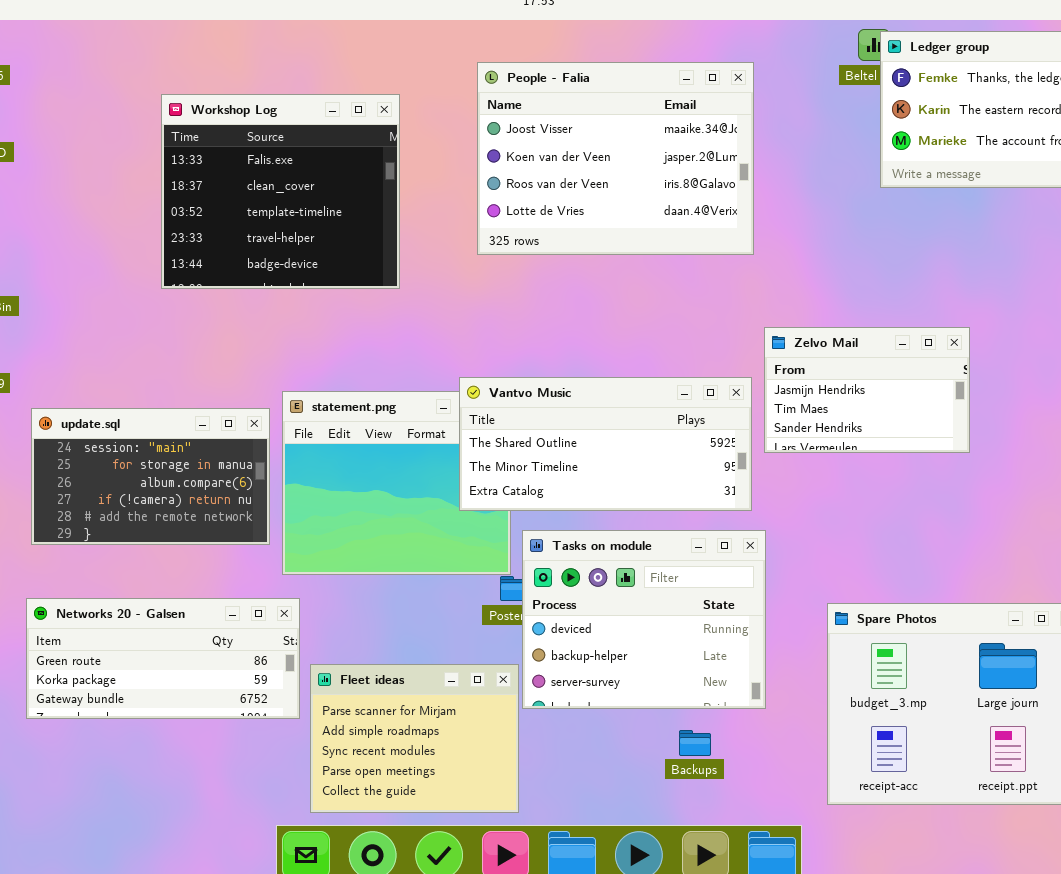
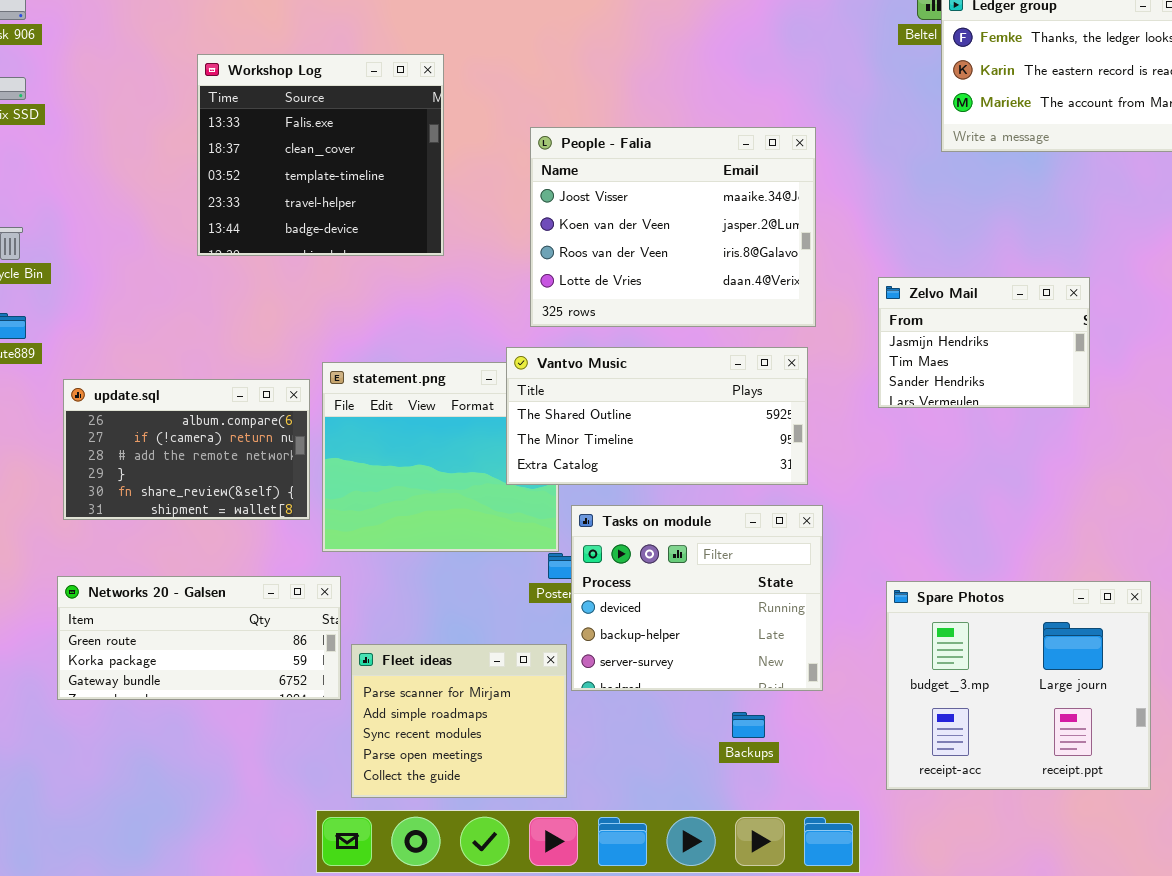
People - Falia: [477,62,754,255] -> [530,127,816,327], moved
Zelvo Mail: [764,327,970,453] -> [878,277,1090,408], moved
update.sql: [31,408,270,545] -> [63,379,310,520], scrolled down 2 rows

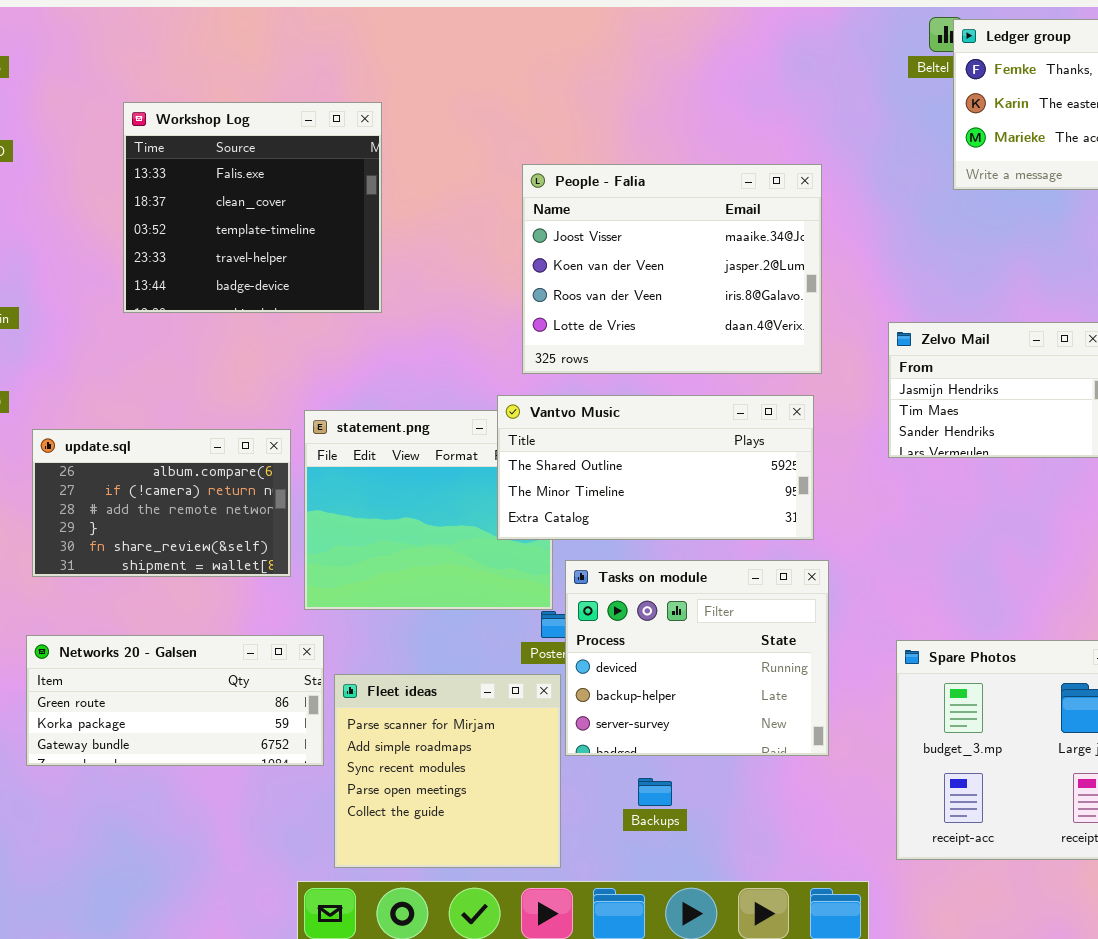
Workshop Log: [197,54,444,256] -> [123,102,382,313], moved
Fleet ideas: [351,644,567,798] -> [334,674,561,868], resized
Backups: [732,712,765,738] -> [638,778,672,806], moved

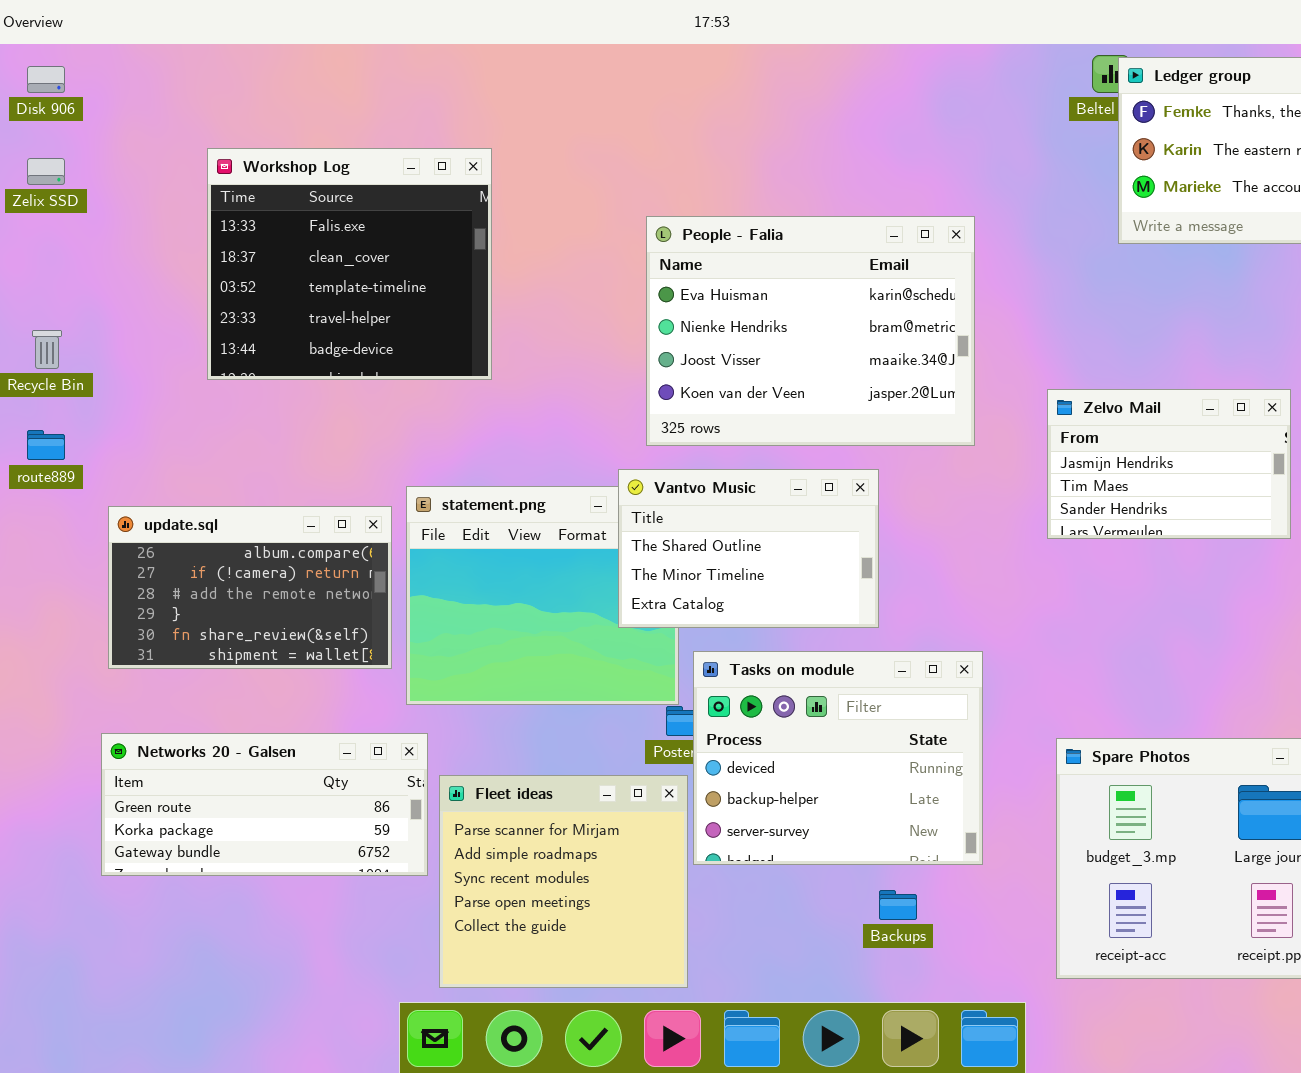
People - Falia: [522,164,822,374] -> [646,216,975,446], scrolled up 2 rows
Vantvo Music: [497,395,814,540] -> [618,469,879,628], resized
Backups: [638,778,672,806] -> [879,890,917,920], moved

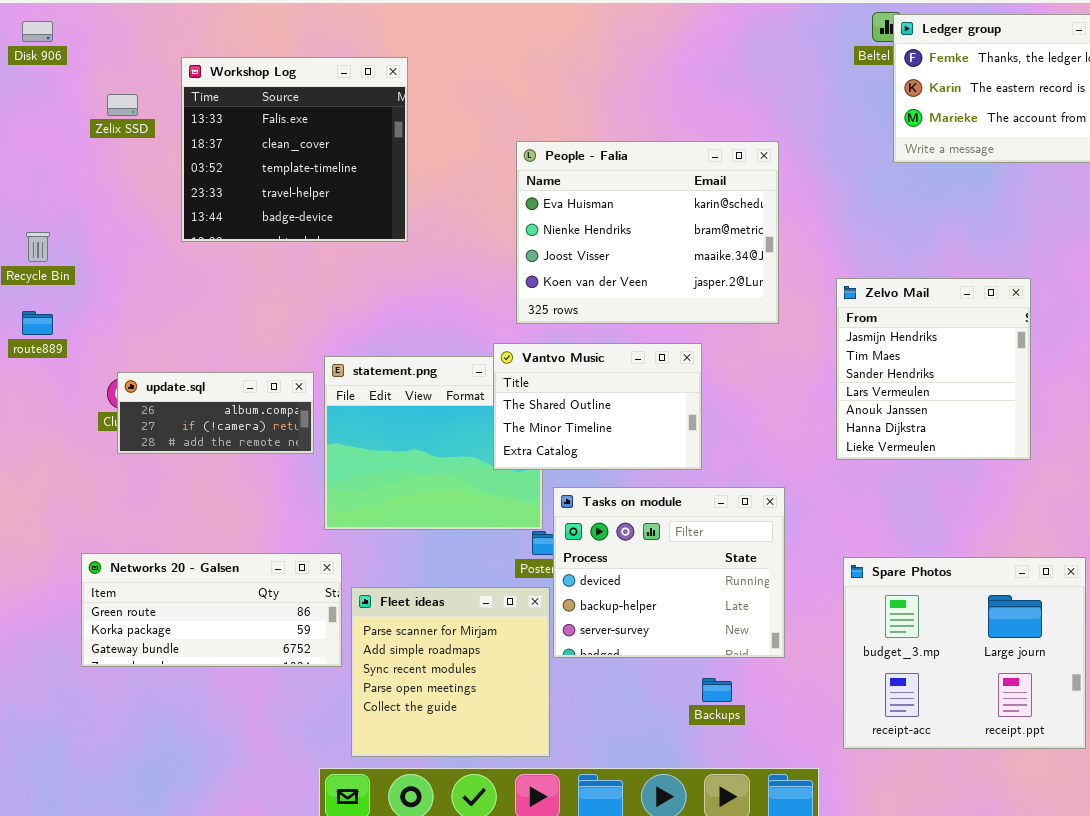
Workshop Log: [207,148,492,380] -> [181,57,408,242], moved
Zelix SSD: [27,158,65,185] -> [107,94,138,116], moved
Zelvo Mail: [1047,389,1291,539] -> [836,278,1031,460], resized
update.sql: [108,506,392,669] -> [117,372,314,454], resized

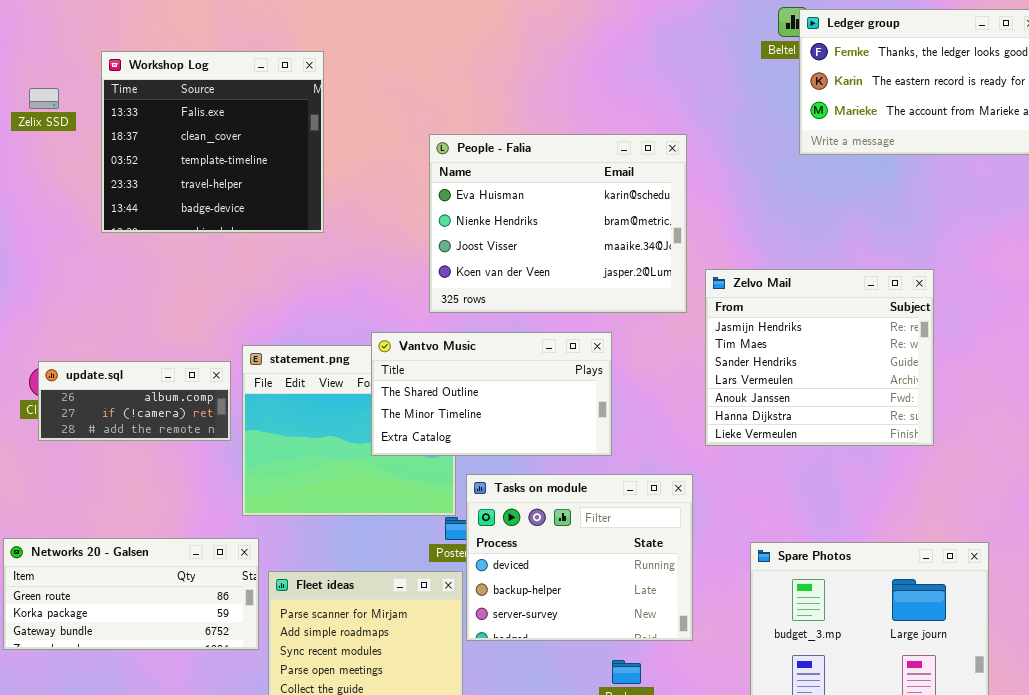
Zelvo Mail: [836,278,1031,460] -> [705,269,934,446], resized
Vantvo Music: [493,343,702,470] -> [371,332,612,456], resized

